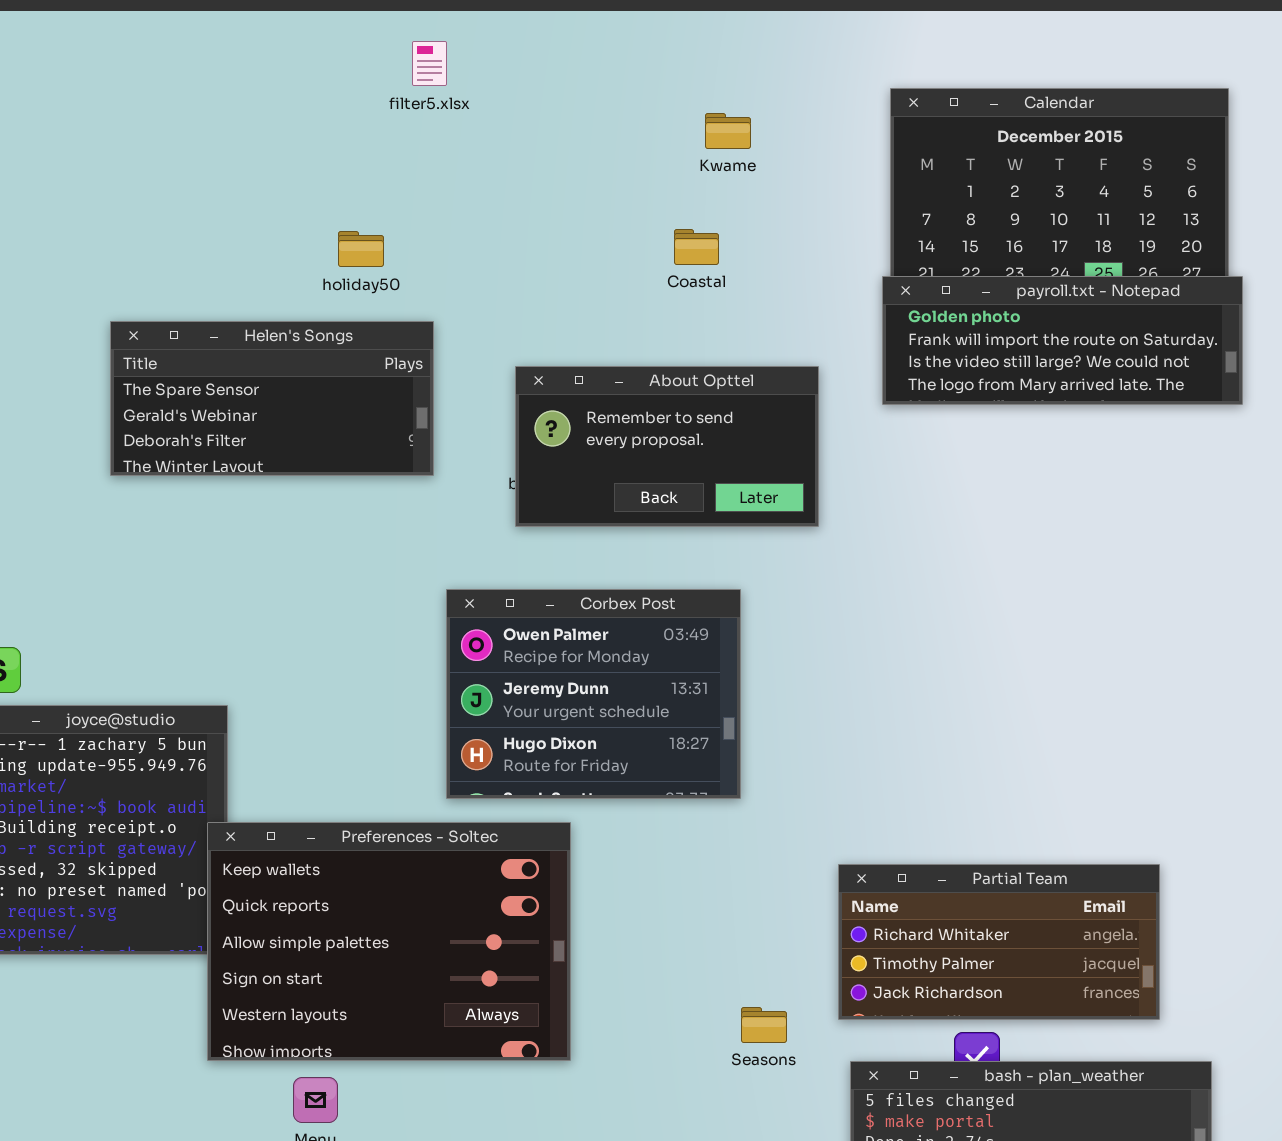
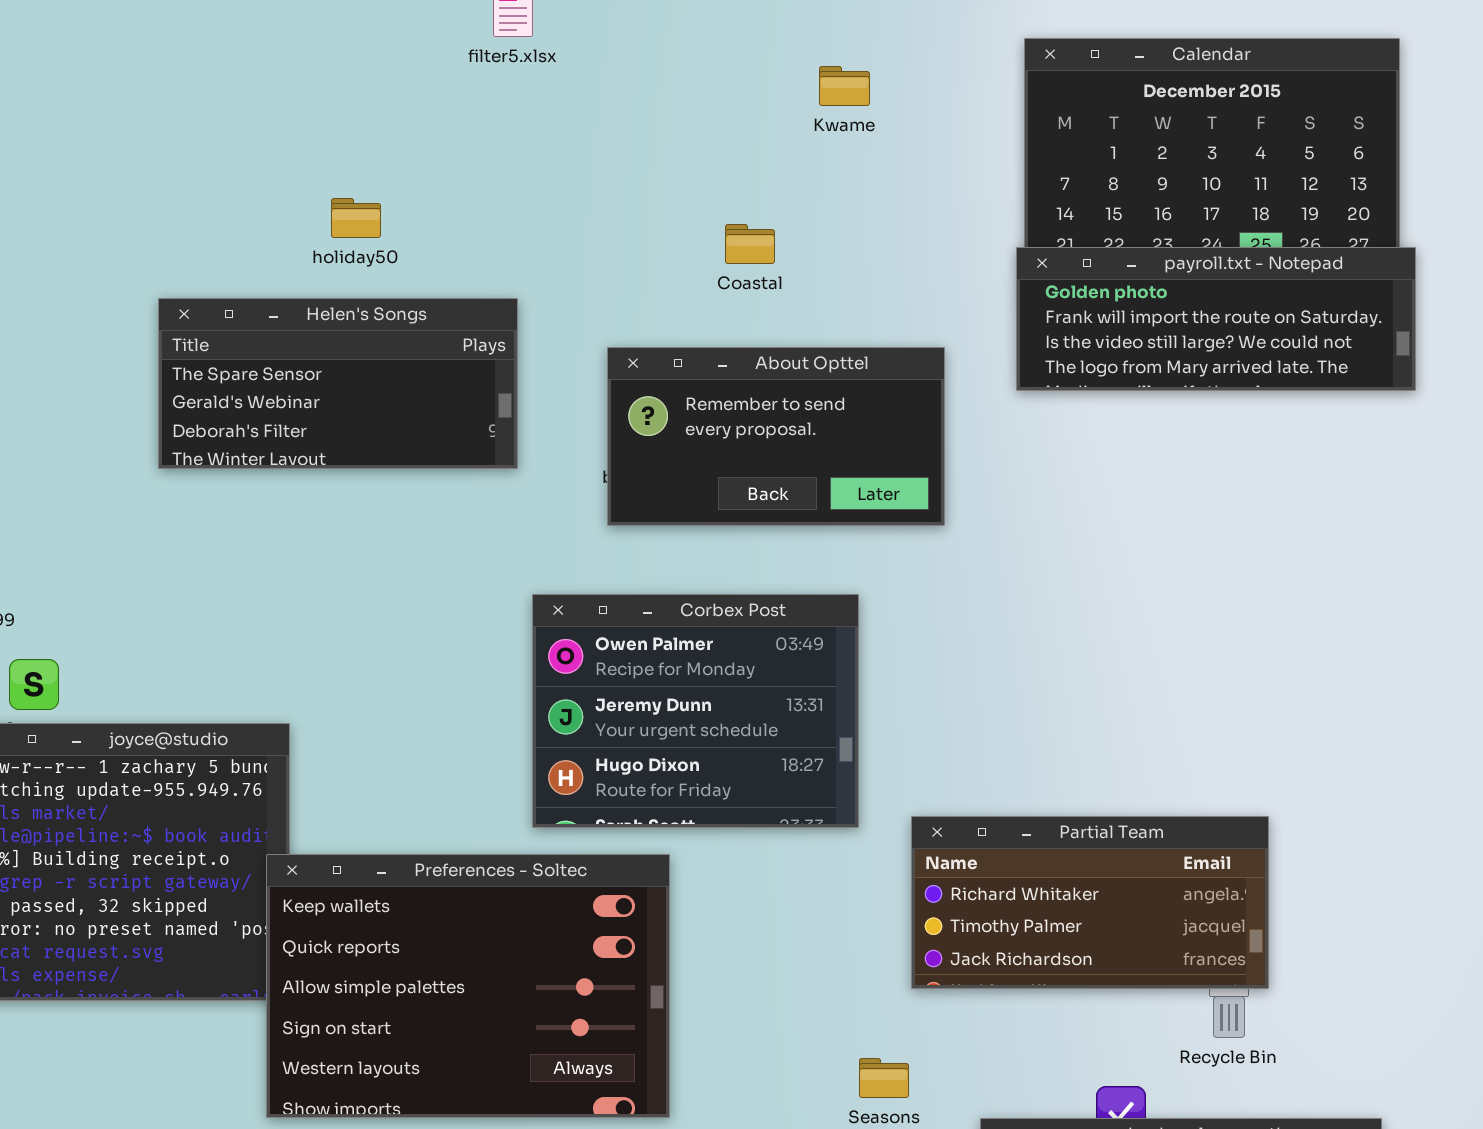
Coastal: [674,229,719,265] -> [725,224,775,264], moved
holiday50: [338,231,384,267] -> [331,198,381,238], moved
Partial Team: [838,864,1160,1020] -> [911,816,1269,989], moved

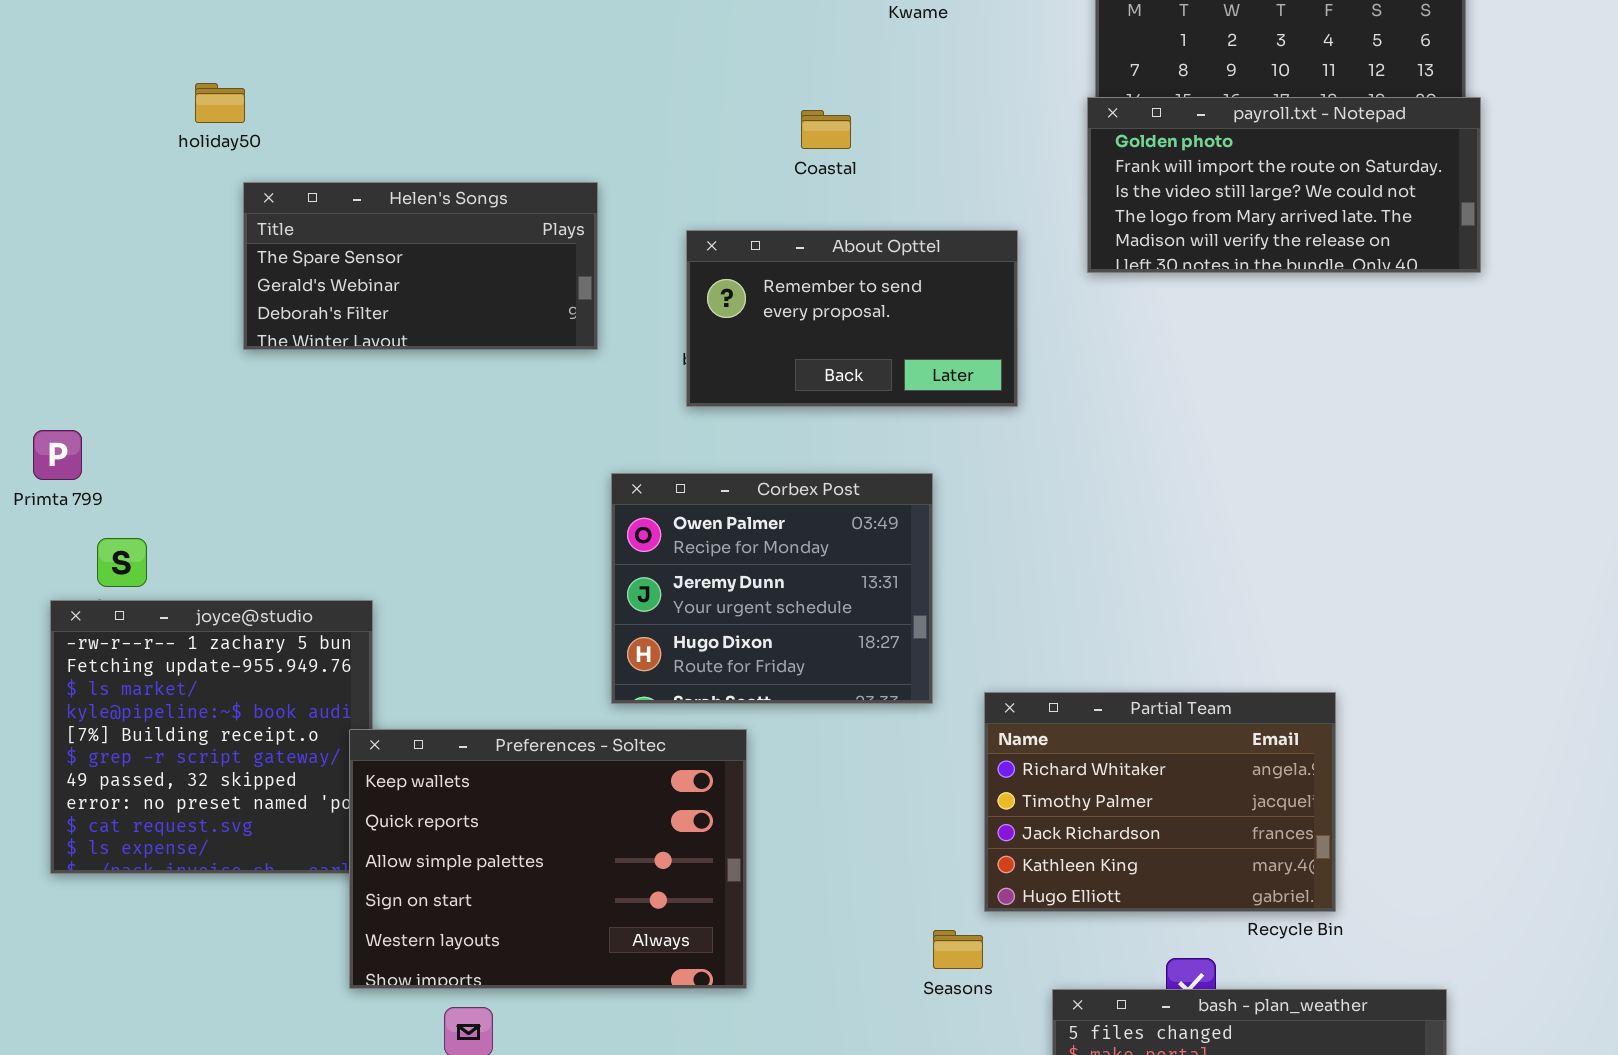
holiday50: [331,198,381,238] -> [195,83,245,123], moved
payroll.txt - Notepad: [1016,247,1416,391] -> [1087,97,1481,273], resized
Partial Team: [911,816,1269,989] -> [984,692,1336,912], resized

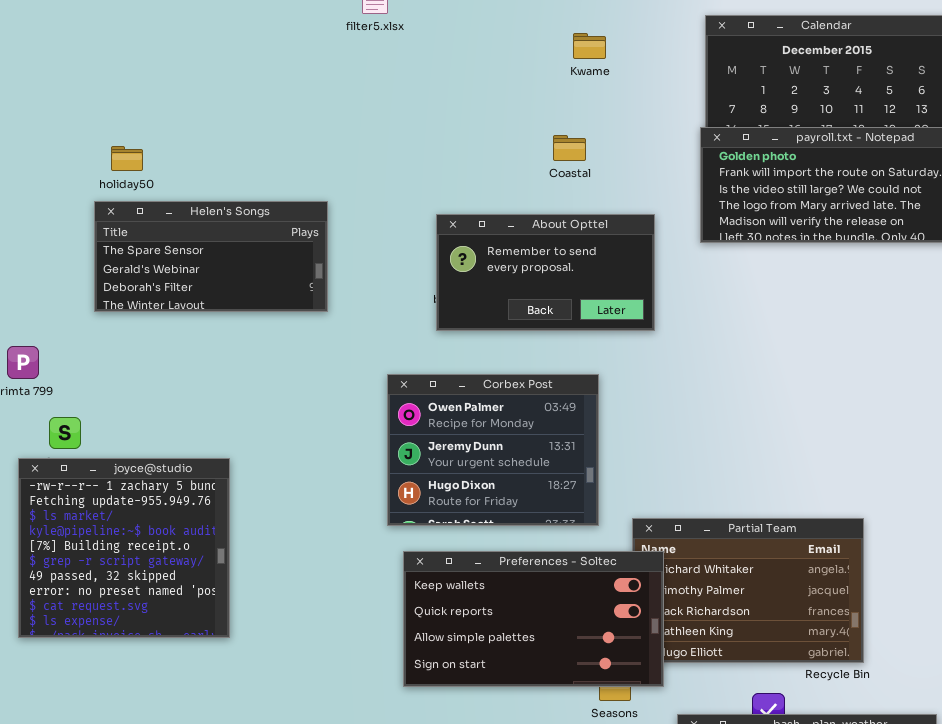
holiday50: [195,83,245,123] -> [111,146,143,171], moved
Coastal: [801,110,851,149] -> [553,135,586,161], moved
Helen's Songs: [243,182,598,350] -> [94,201,328,312], moved
Preferences - Soltec: [349,729,747,989] -> [403,551,664,687], moved, resized

